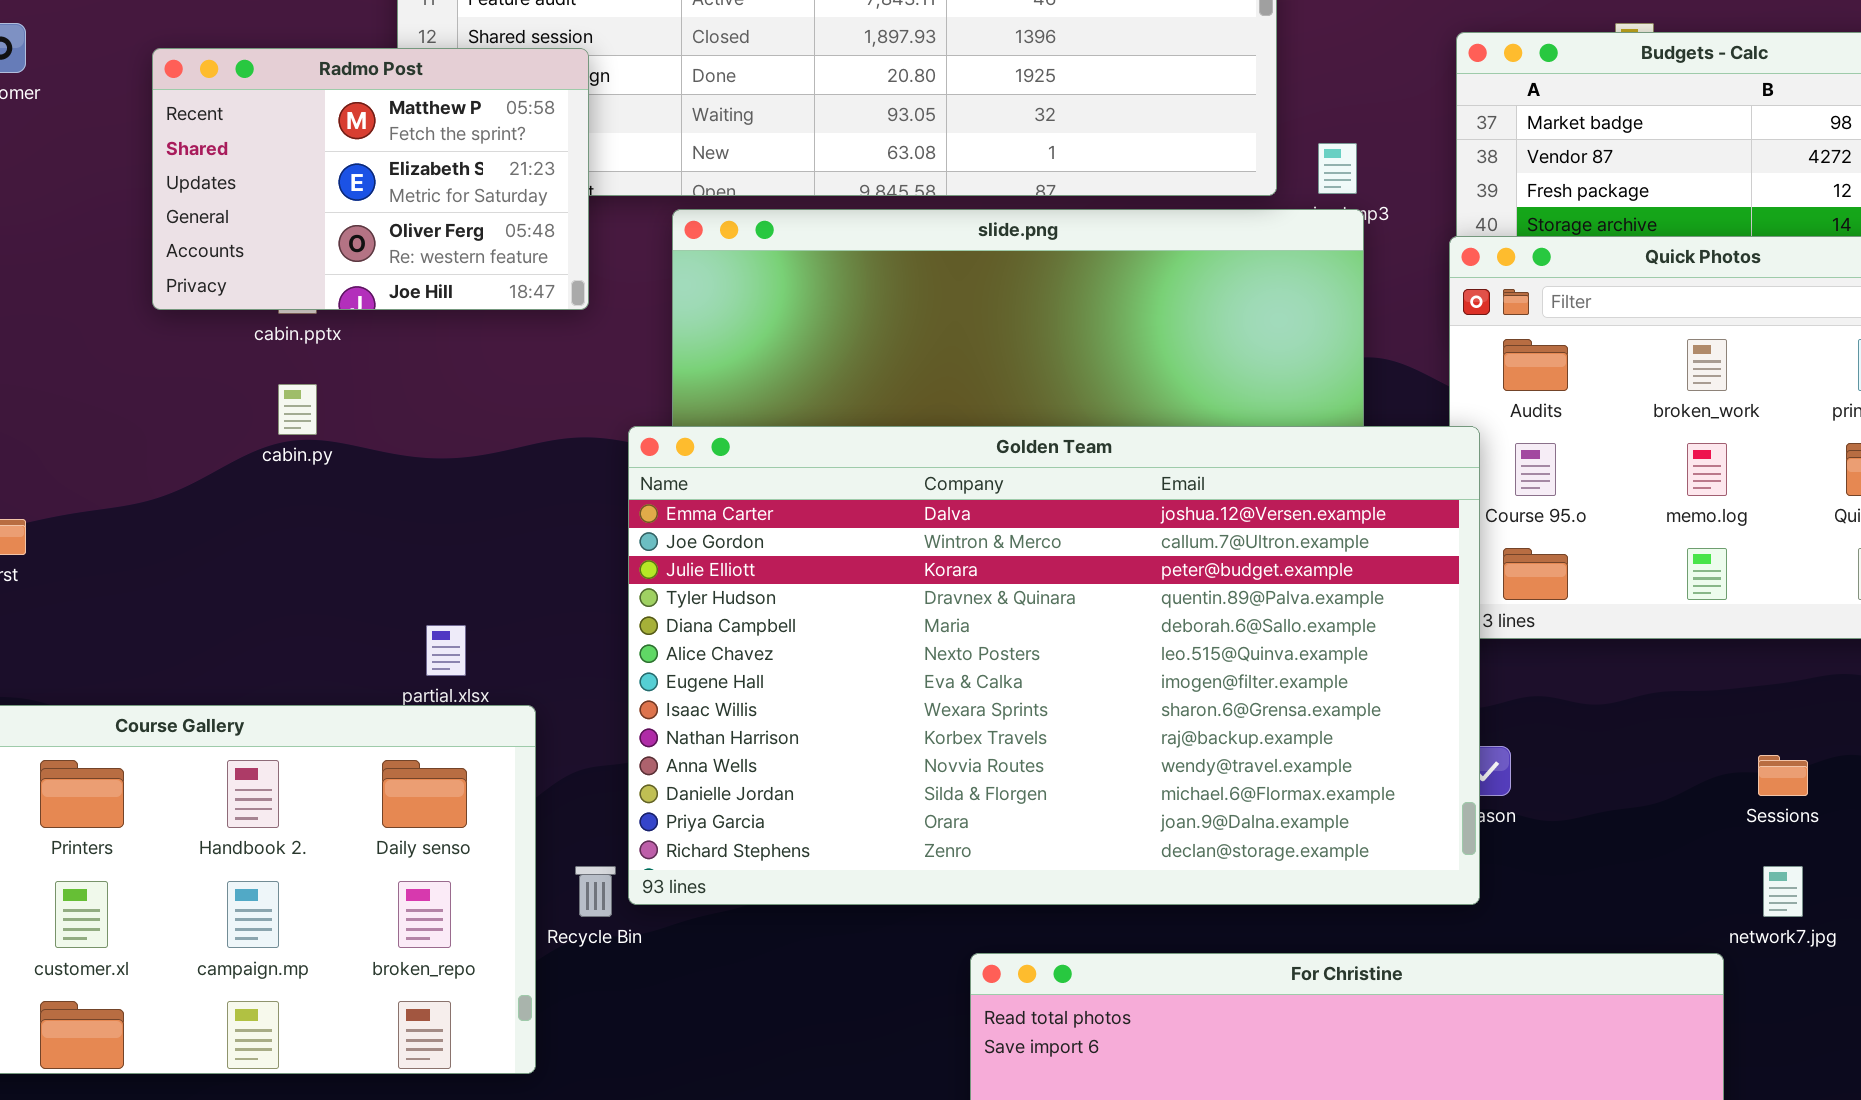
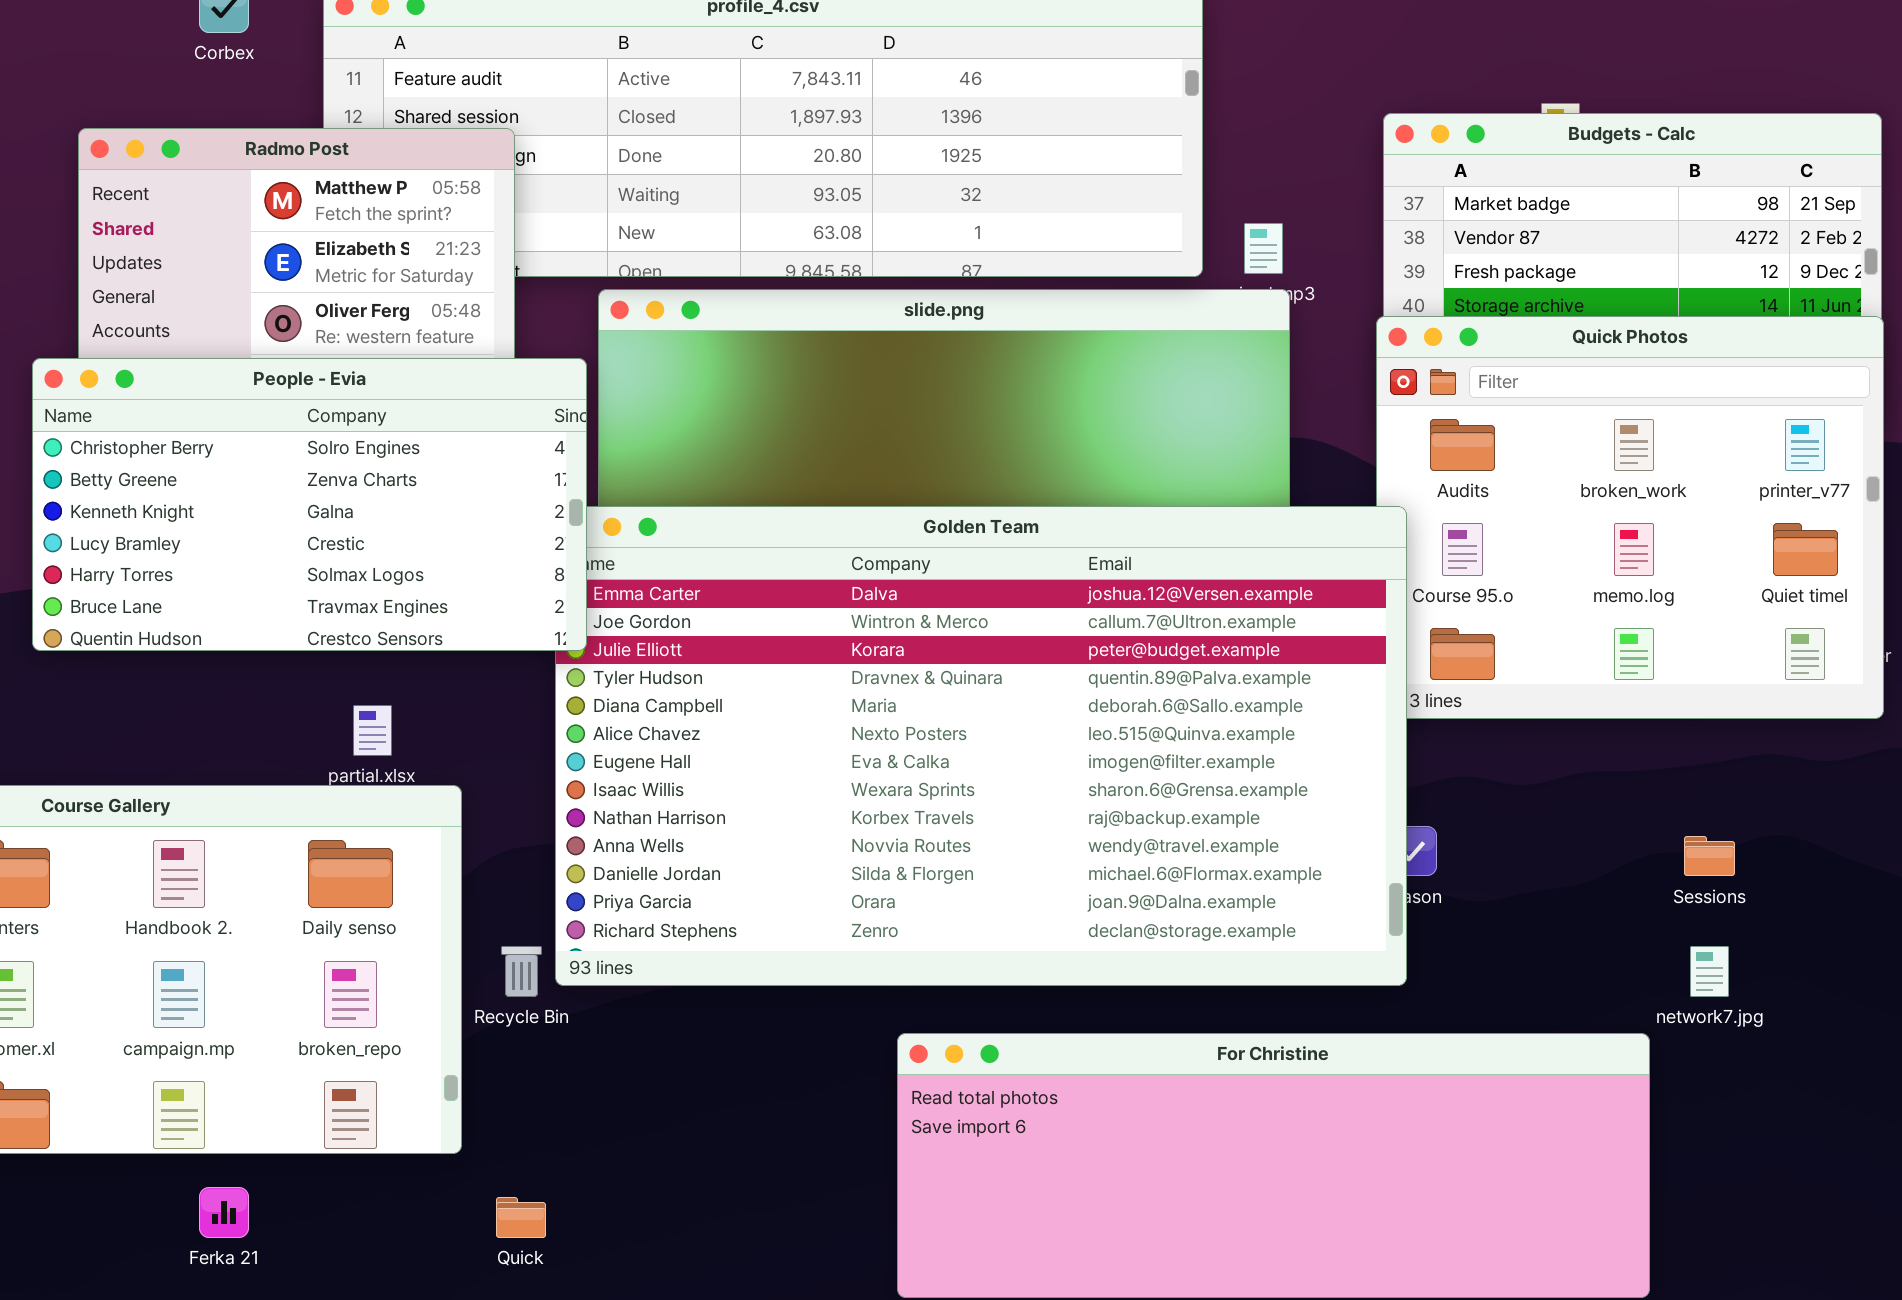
People - Evia: none -> [32,358,587,651], opened

